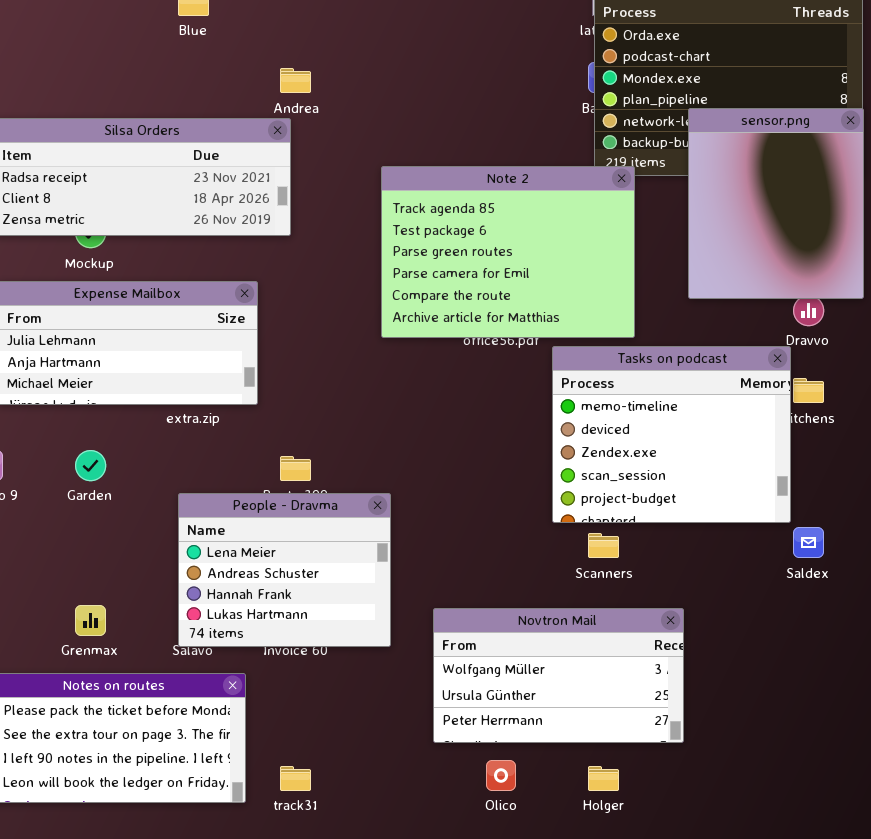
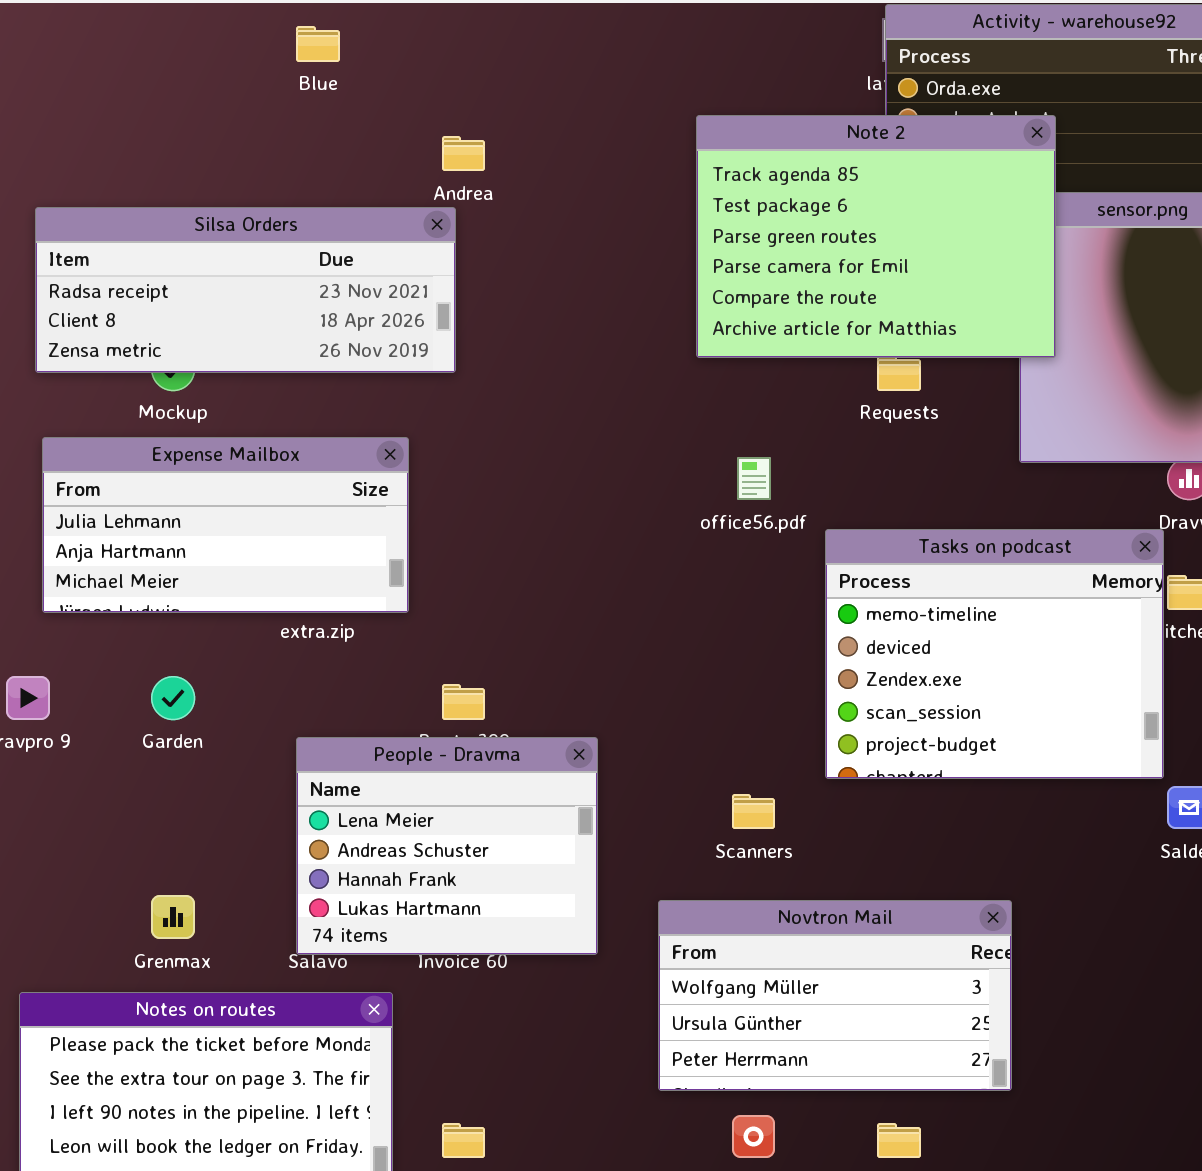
Note 2: [381,166,635,338] -> [696,115,1056,358], moved
Scanners: [588,533,619,558] -> [732,794,775,829], moved

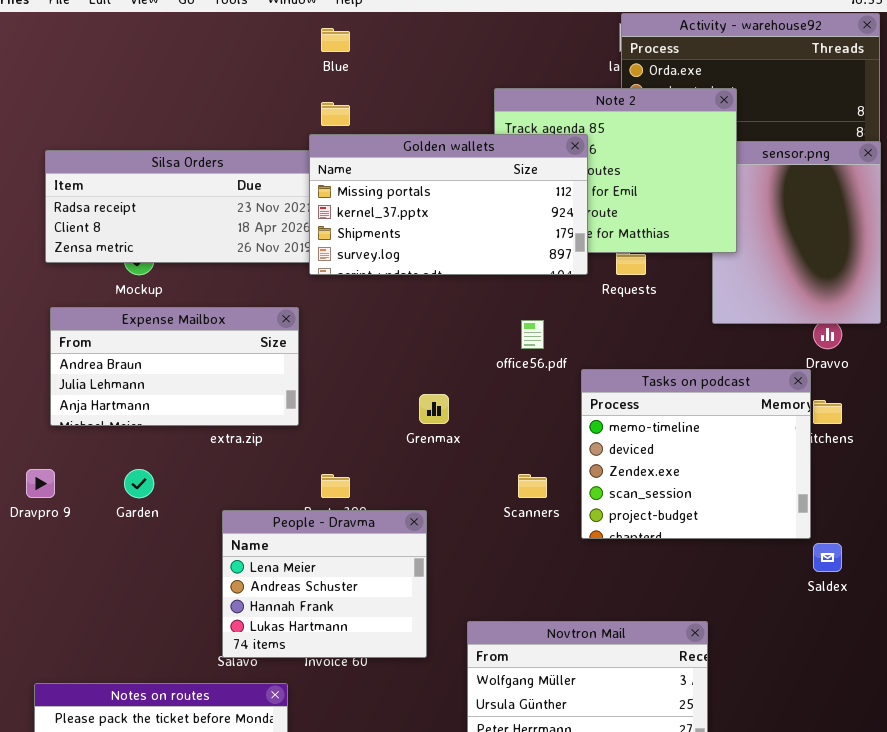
Blue: [296,26,340,62] -> [321,28,350,52], moved
Golden wallets: none -> [309,134,588,275], opened
Expense Mailbox: [42,437,409,613] -> [50,307,299,426], scrolled up 1 row
Scanners: [732,794,775,829] -> [518,474,547,498], moved
Grenmax: [151,895,195,939] -> [419,394,449,424], moved

